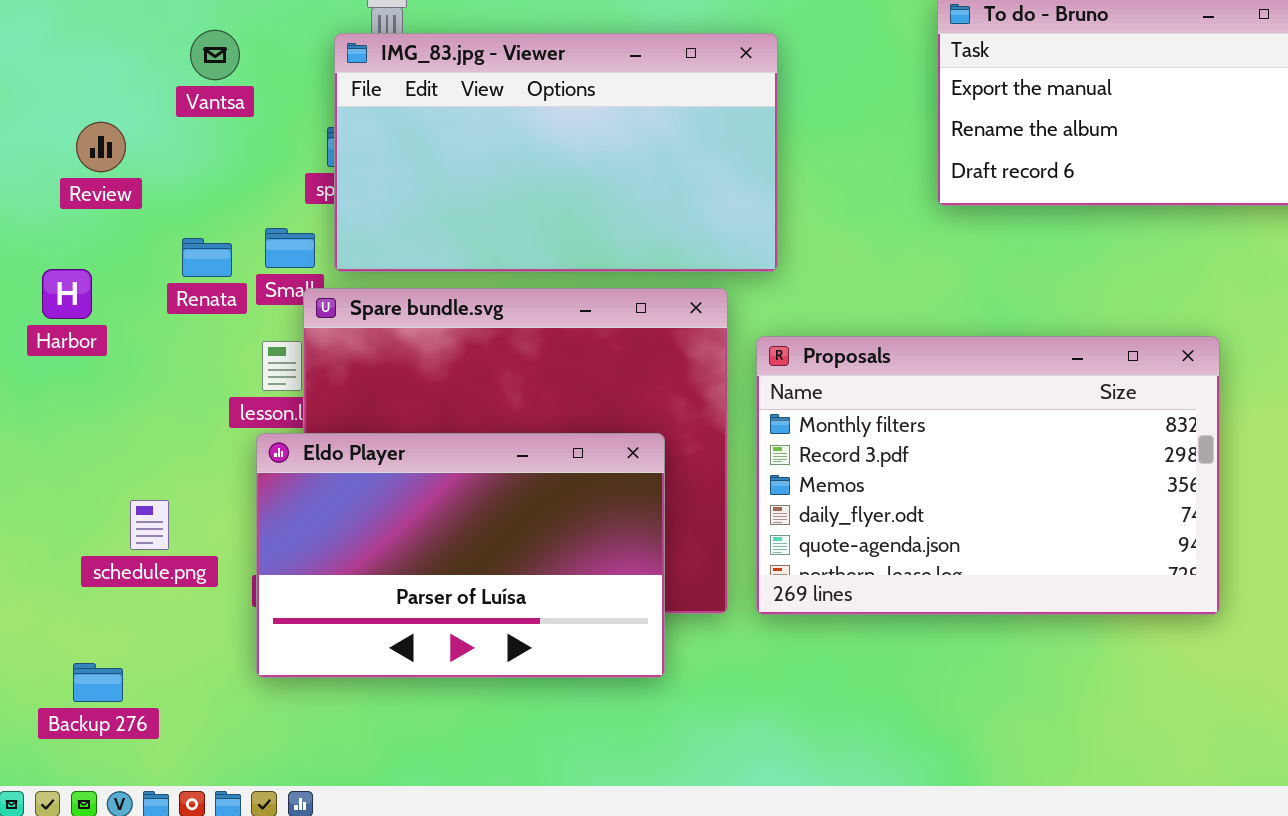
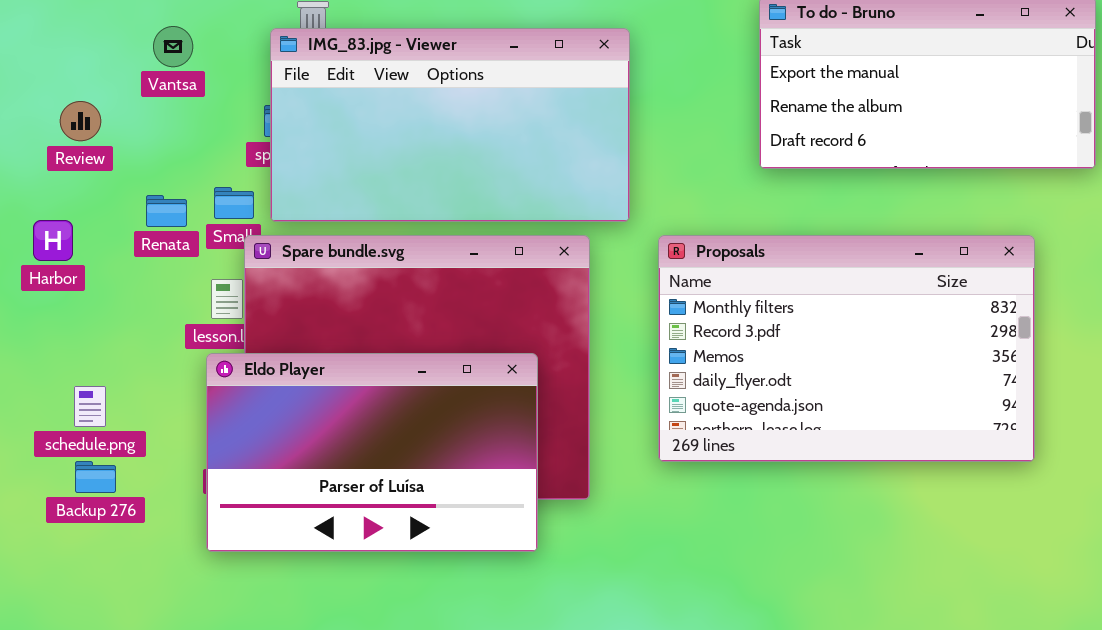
Proposals: [756,336,1220,615] -> [658,235,1035,462], moved
schedule.png: [130,500,169,550] -> [74,386,106,427], moved
Backup 276: [73,663,123,702] -> [75,461,116,493], moved

